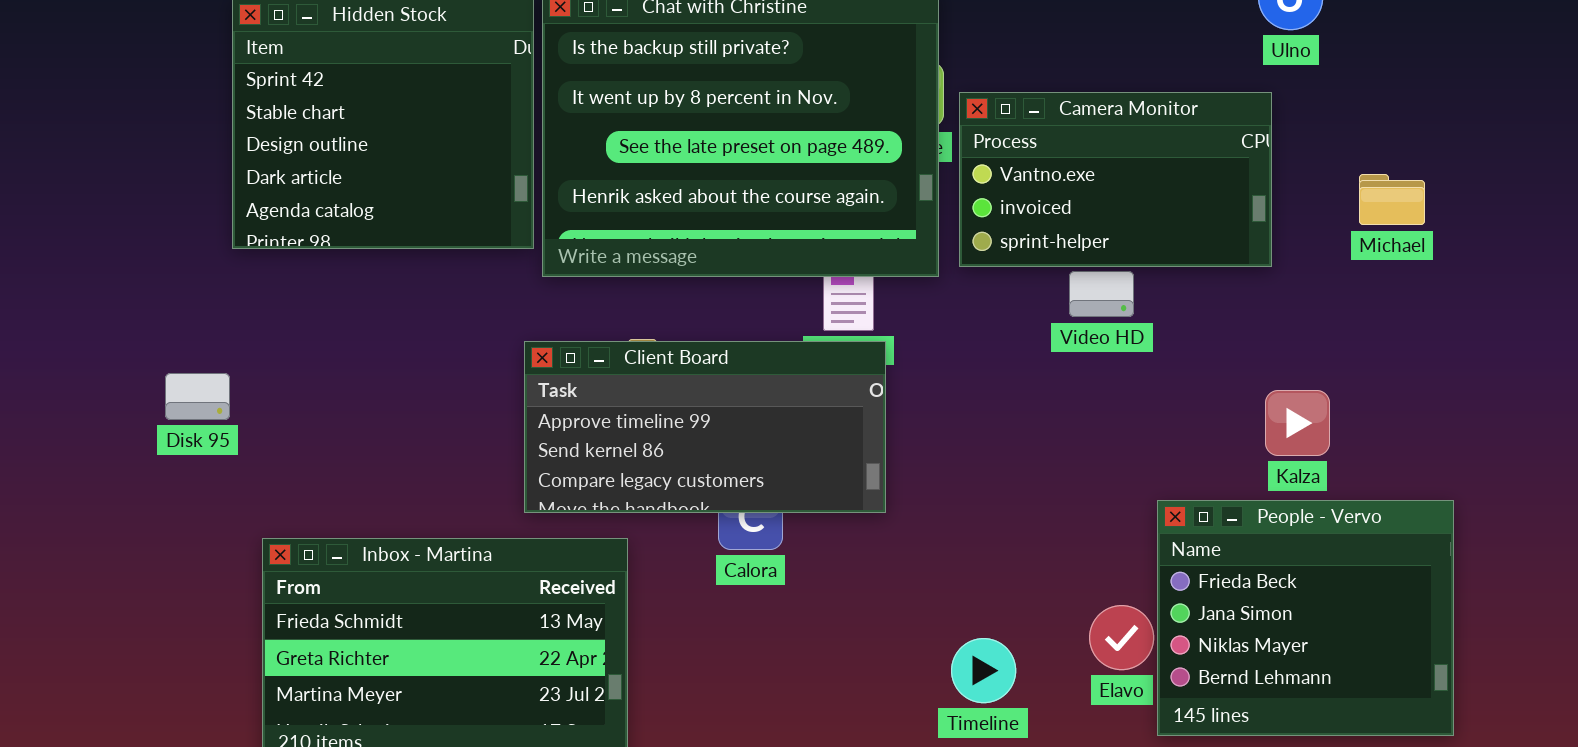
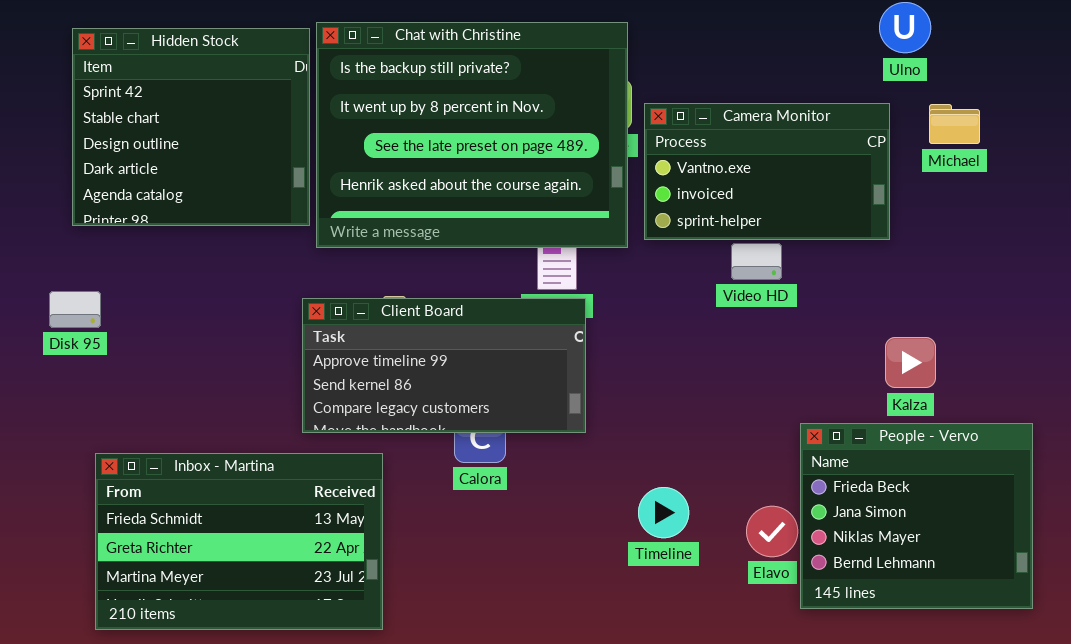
Michael: [1359,174,1425,225] -> [929,104,980,144], moved
Disk 95: [165,373,230,420] -> [49,291,101,328], moved
Timeline: [951,638,1016,703] -> [638,487,689,538], moved

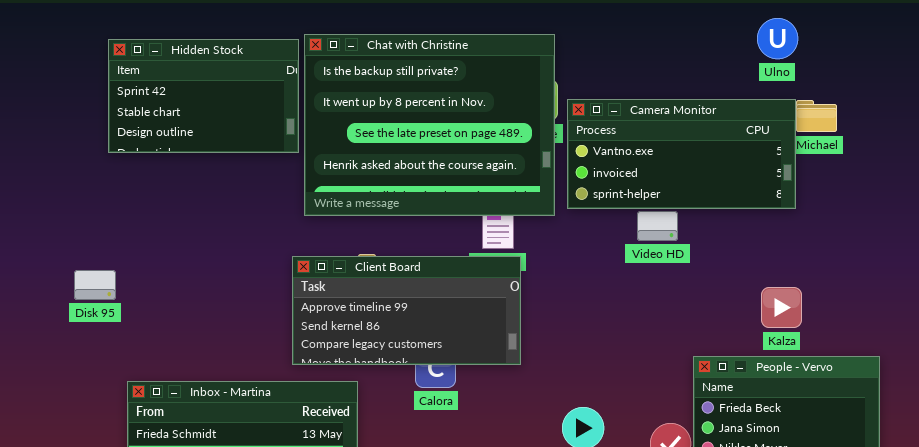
Hidden Stock: [72,28,310,226] -> [108,39,299,153], resized
Camera Monitor: [644,103,890,240] -> [567,99,796,209], resized
Disk 95: [49,291,101,328] -> [74,270,116,300], moved

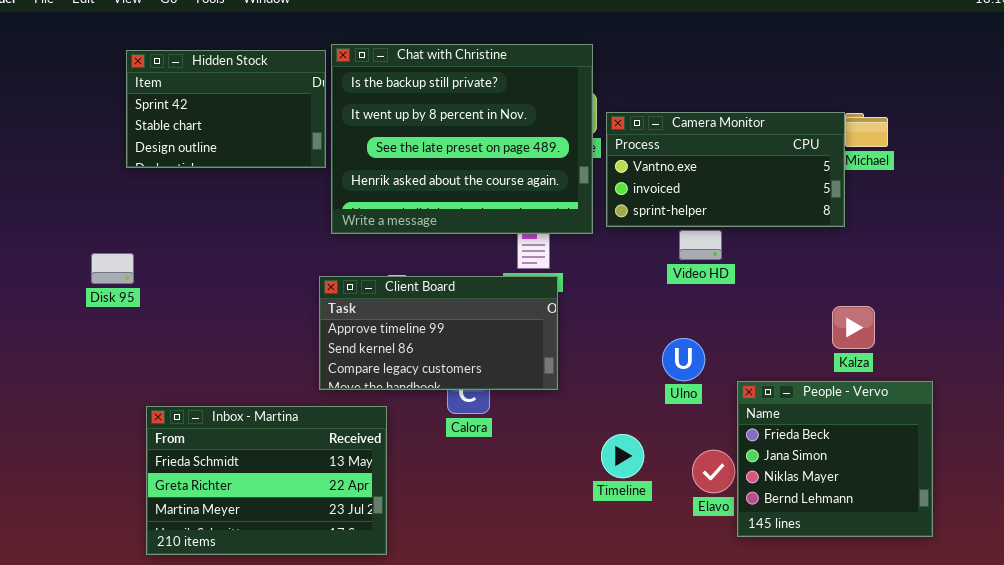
Ulno: [757,18,798,59] -> [662,338,705,381], moved
Disk 95: [74,270,116,300] -> [91,253,134,284], moved
Kalza: [761,287,802,328] -> [832,306,875,349], moved

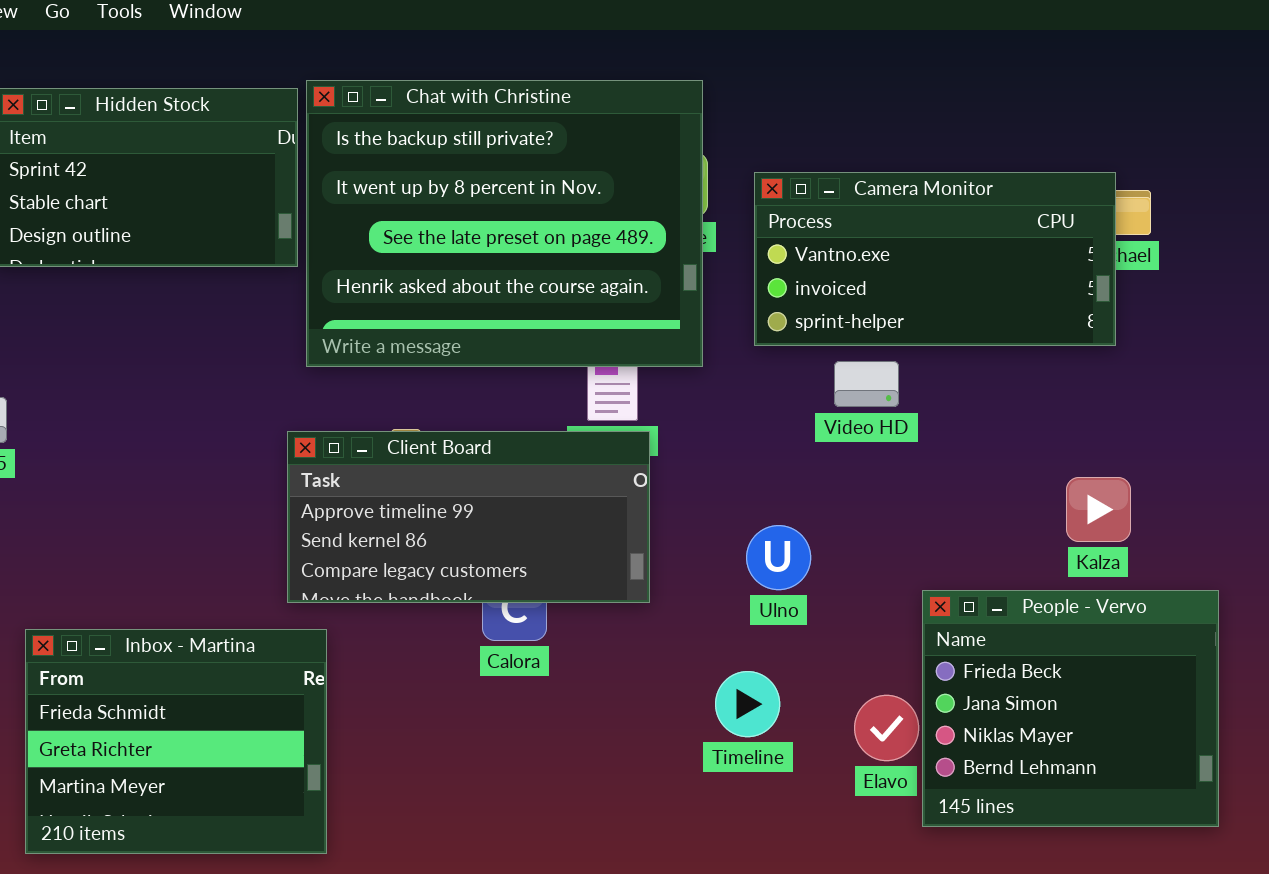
Camera Monitor: [606,112,845,227] -> [754,172,1116,346], moved
Ulno: [662,338,705,381] -> [746,525,811,590], moved
Inbox - Martina: [146,406,387,555] -> [25,629,327,854], resized

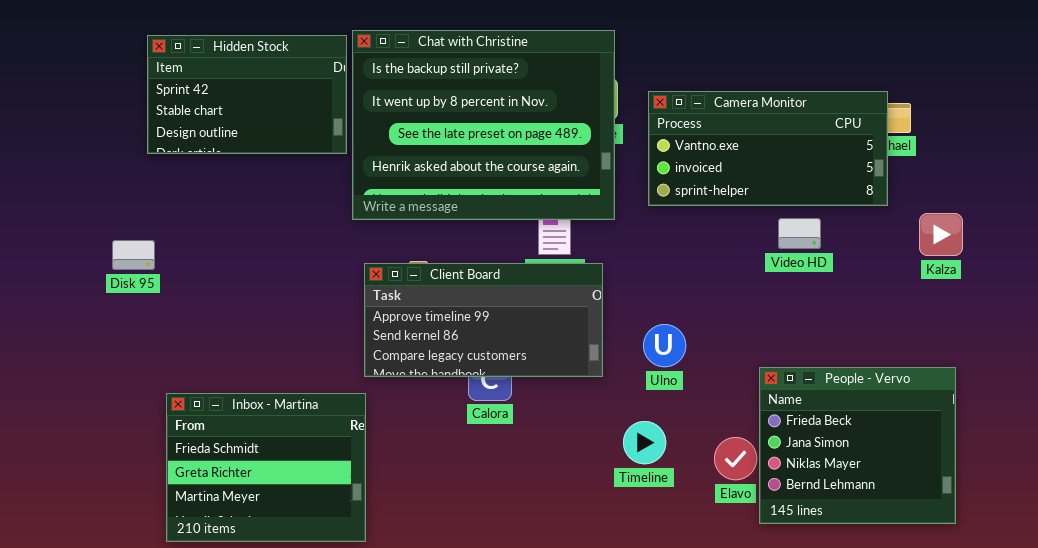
Video HD: [834,361,899,407] -> [778,218,821,249], moved
Client Board: [287,431,650,603] -> [364,263,603,377], moved
Kalza: [1066,477,1131,542] -> [919,213,963,256], moved

